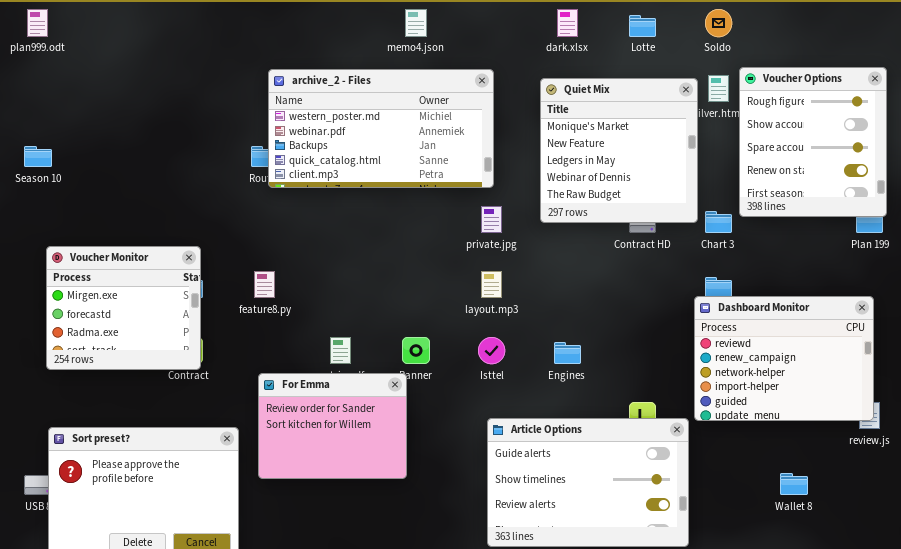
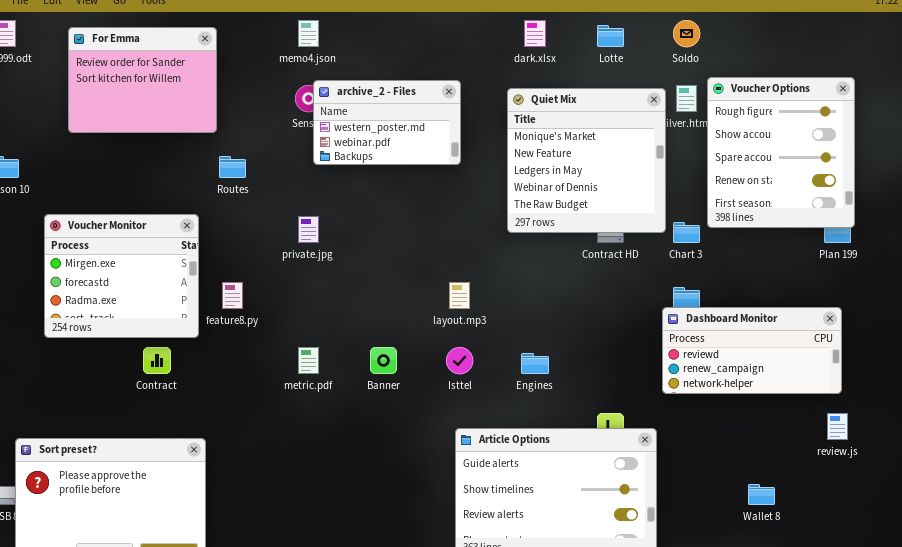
memo4.json: [405,9,427,37] -> [298,20,319,47], moved
archive_2 - Files: [268,69,494,188] -> [313,80,461,165], resized
private.jpg: [481,206,502,233] -> [298,216,319,243], moved
Voucher Monitor: [46,246,201,370] -> [44,214,199,338], moved
Dashboard Monitor: [694,296,874,421] -> [662,307,842,394], resized
For Emma: [258,373,407,479] -> [68,27,217,133], moved

